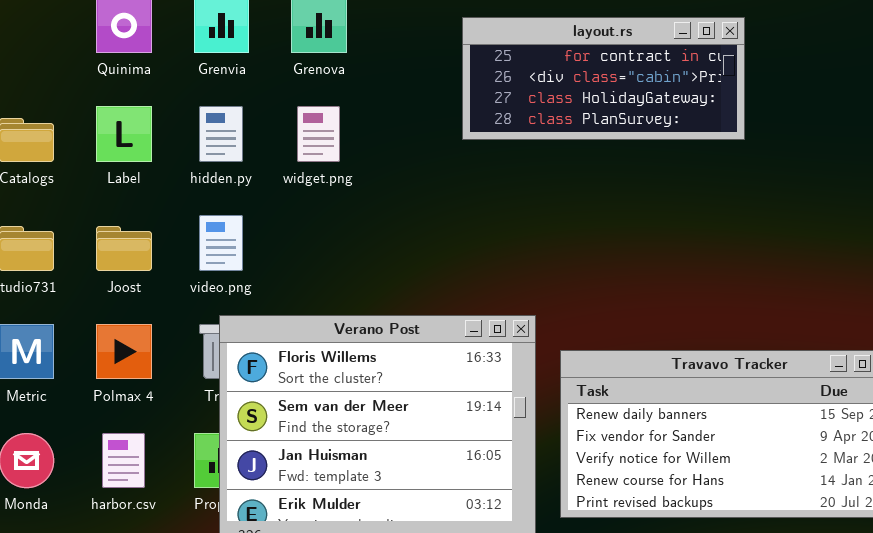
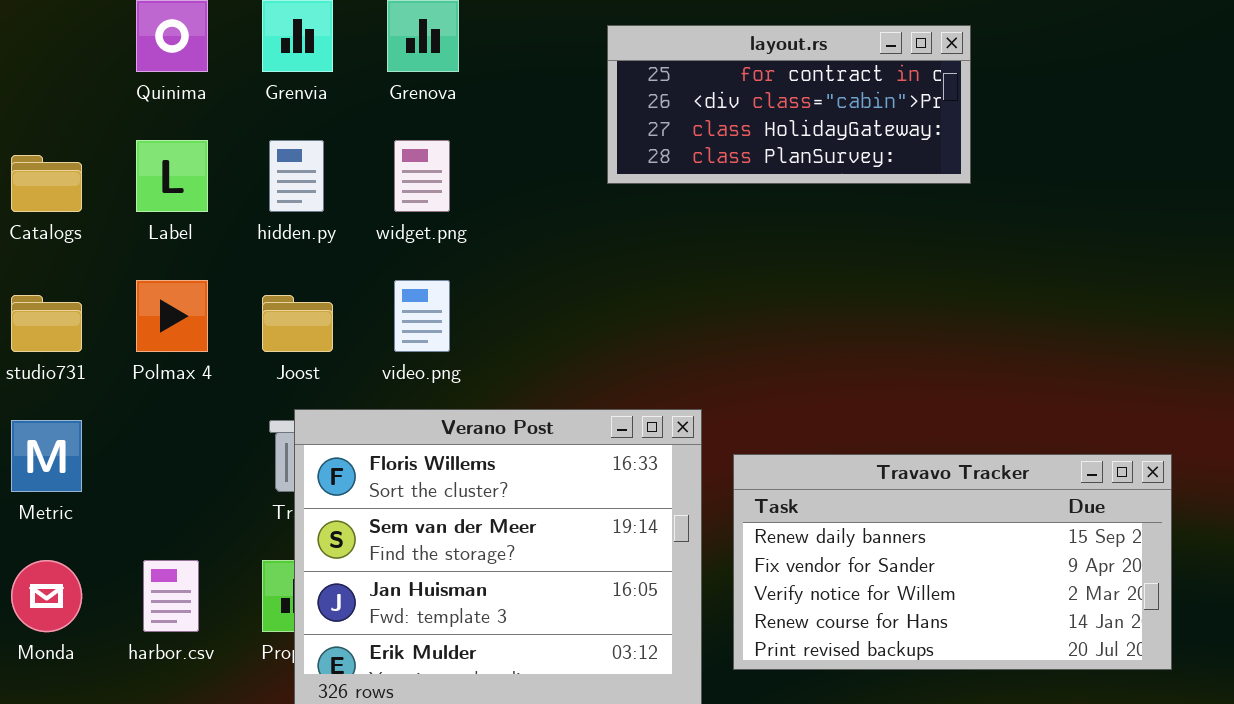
video.png: [199,215,243,271] -> [394,280,450,352], moved
Joost: [96,226,152,271] -> [262,295,333,352], moved
Polmax 4: [96,324,152,379] -> [136,280,208,352], moved

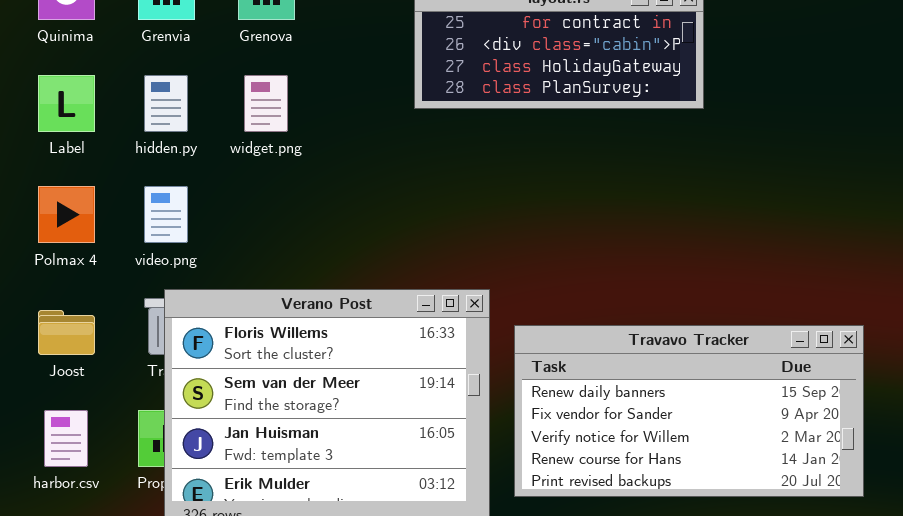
video.png: [394,280,450,352] -> [144,186,188,243], moved
Joost: [262,295,333,352] -> [38,310,95,355], moved

